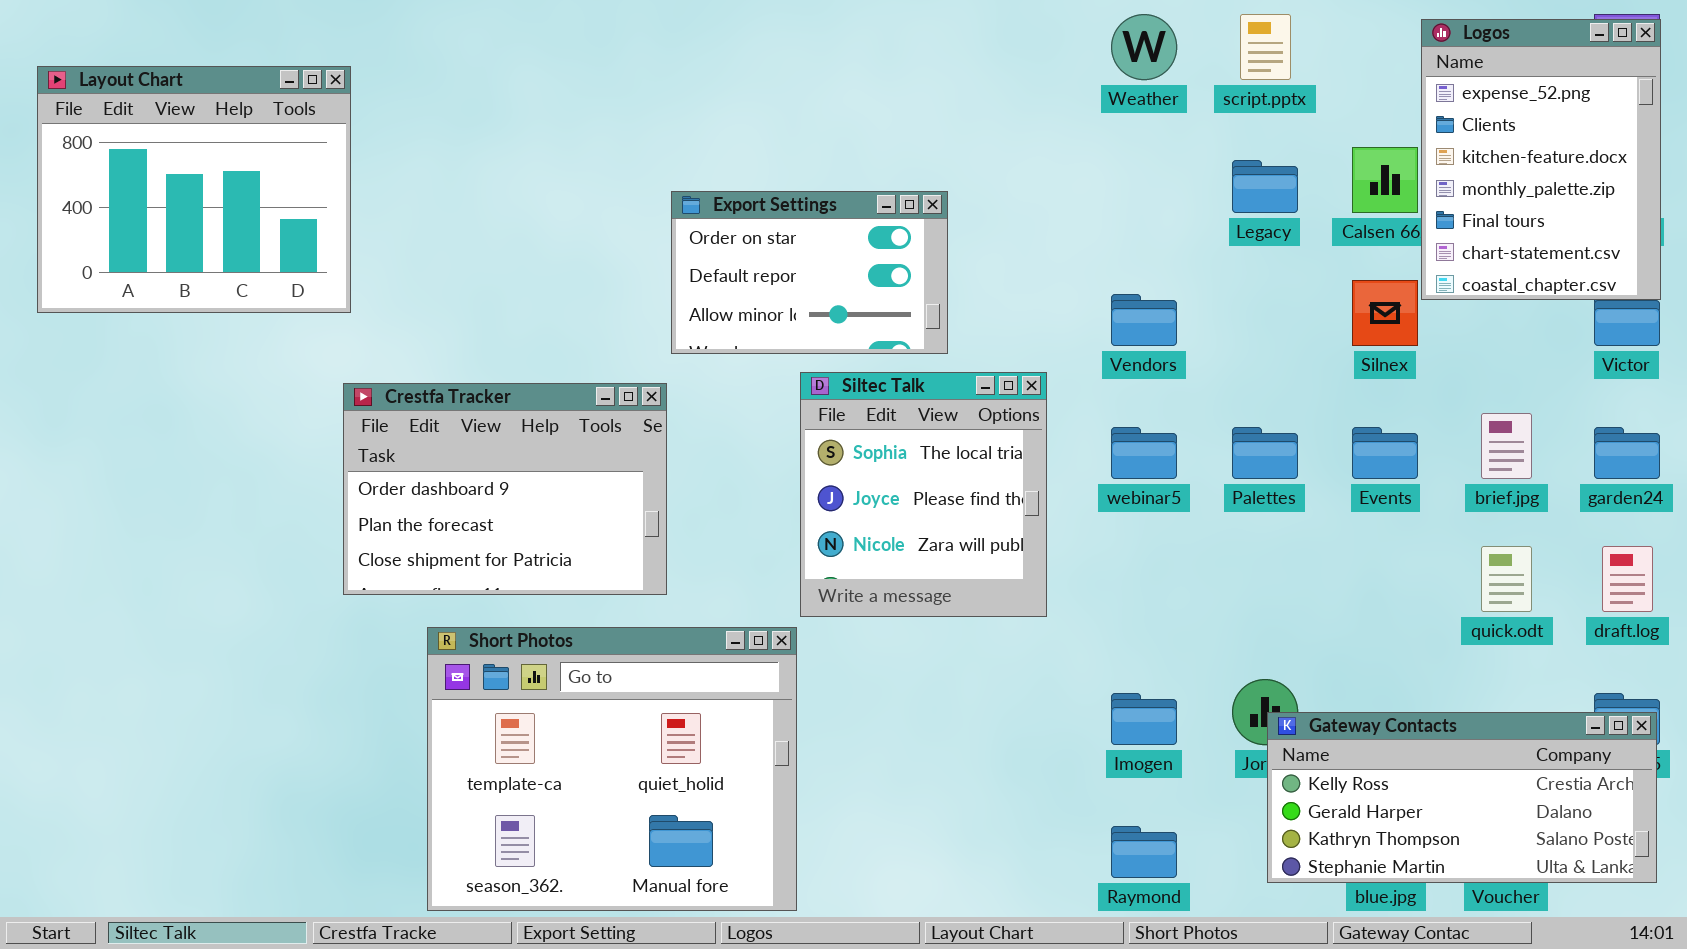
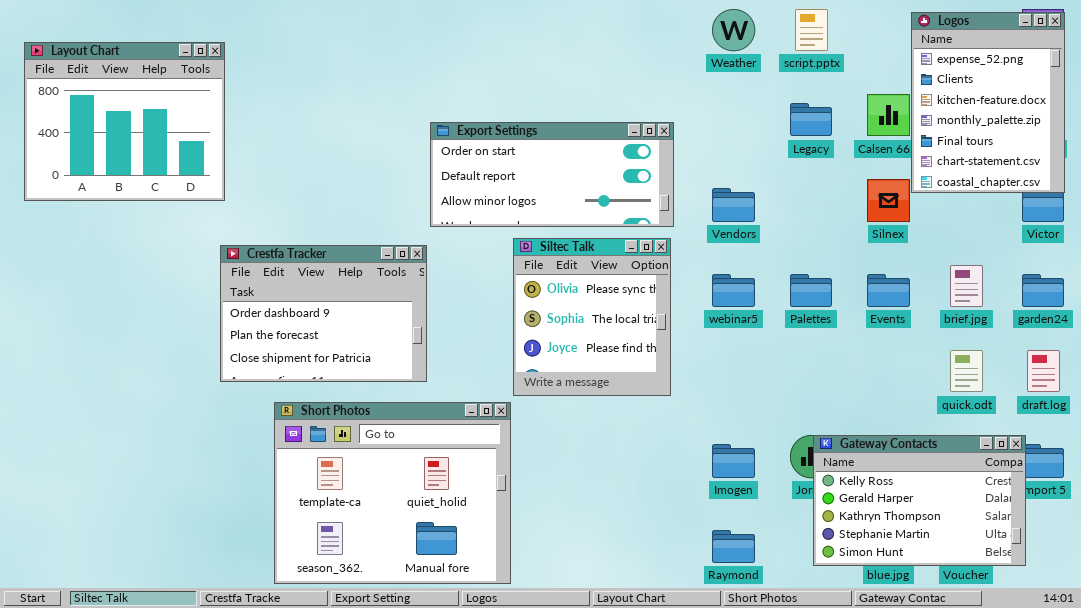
Export Settings: [671,191,948,354] -> [430,122,674,227], resized
Siltec Talk: [800,372,1047,617] -> [513,238,671,396], scrolled up 1 row
Gateway Contacts: [1267,712,1657,883] -> [813,435,1026,566], resized

